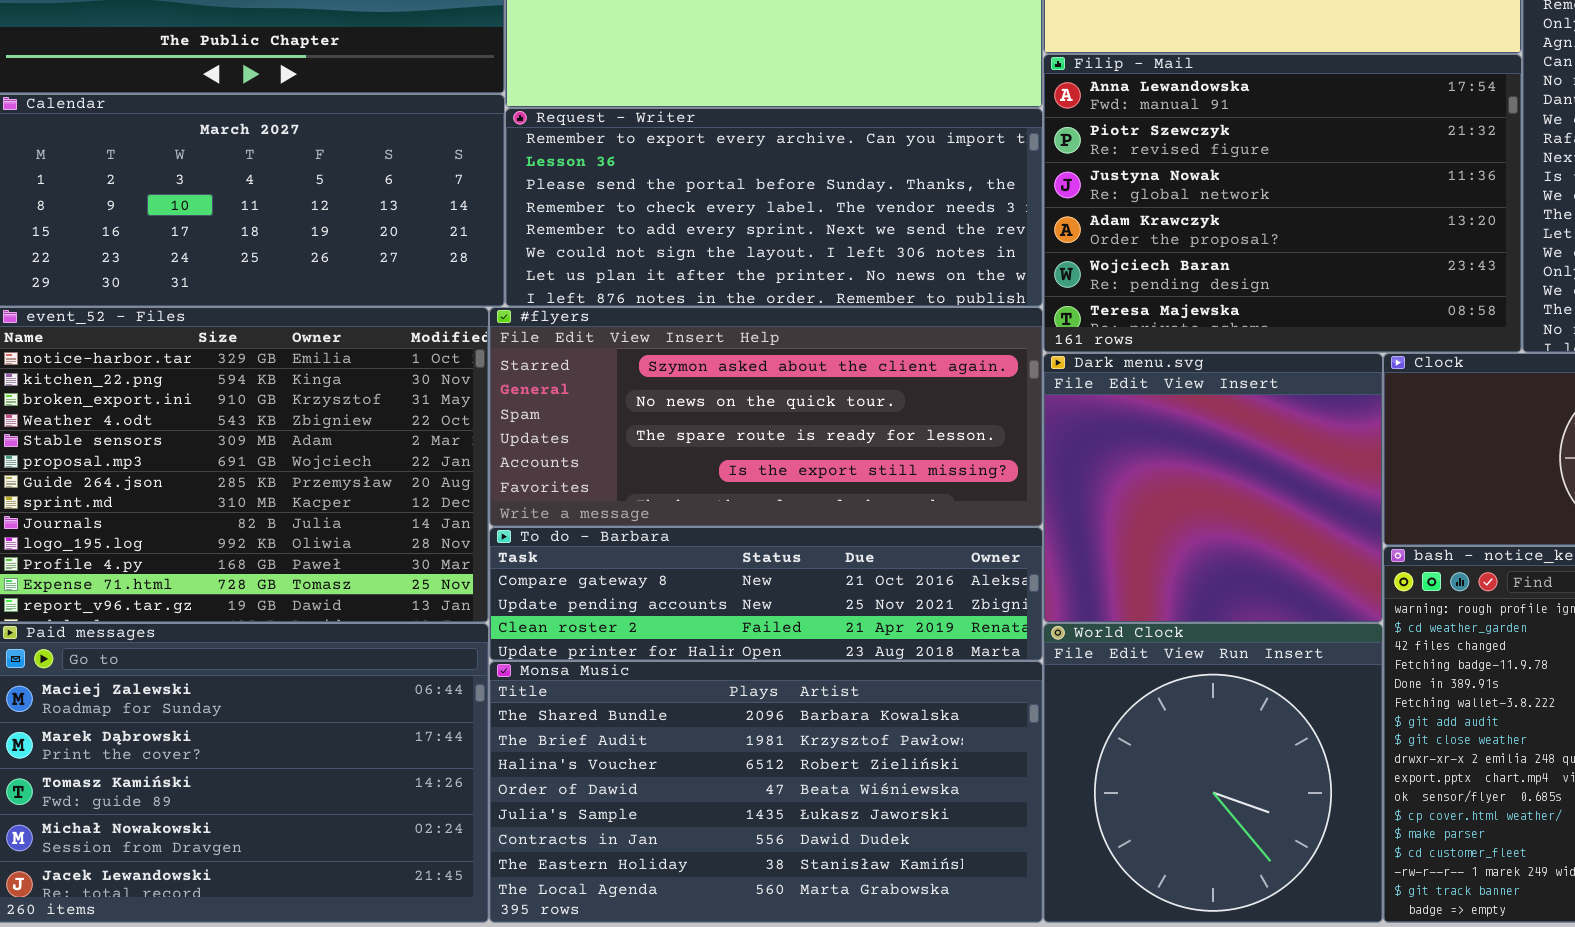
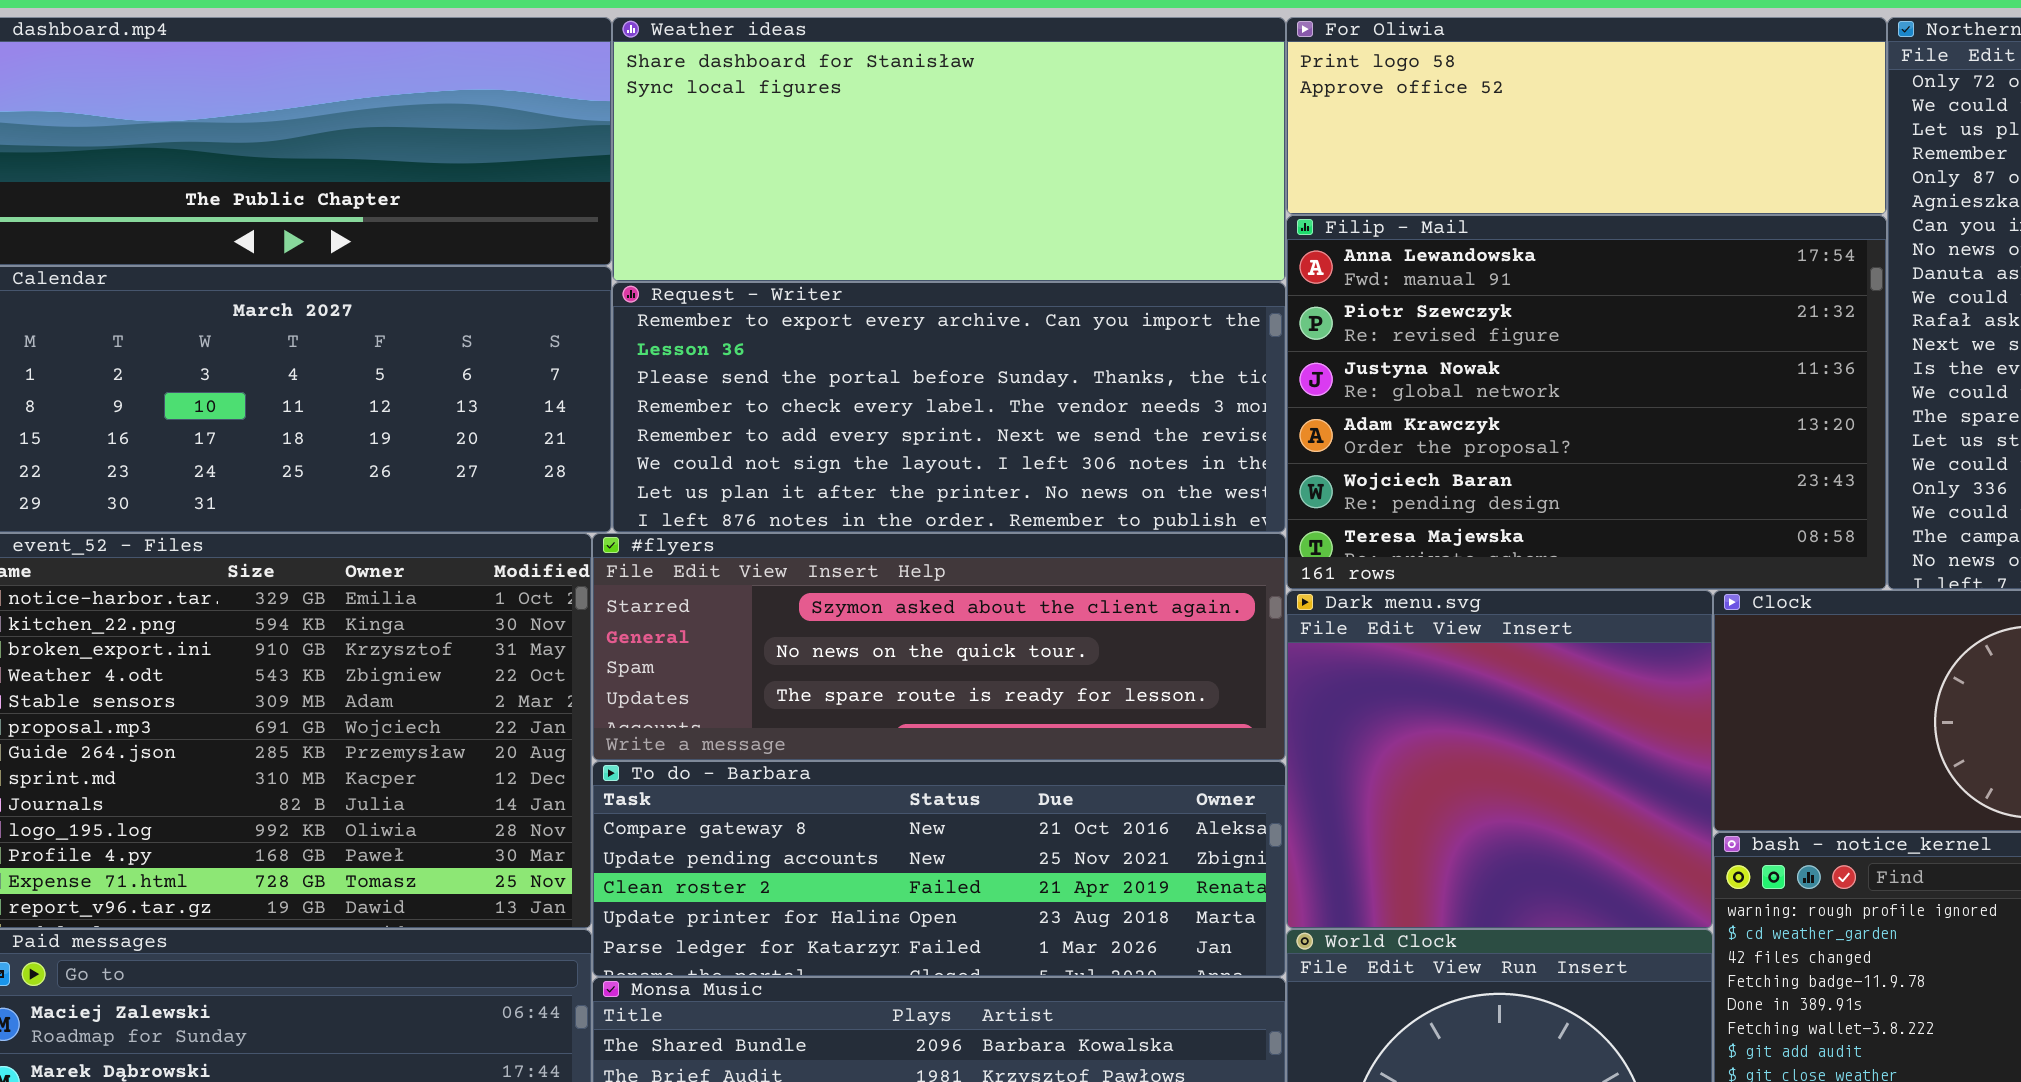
#flyers: [489,307,1043,527] -> [592,533,1286,761], resized
To do - Barbara: [489,527,1043,661] -> [592,761,1286,977], resized

